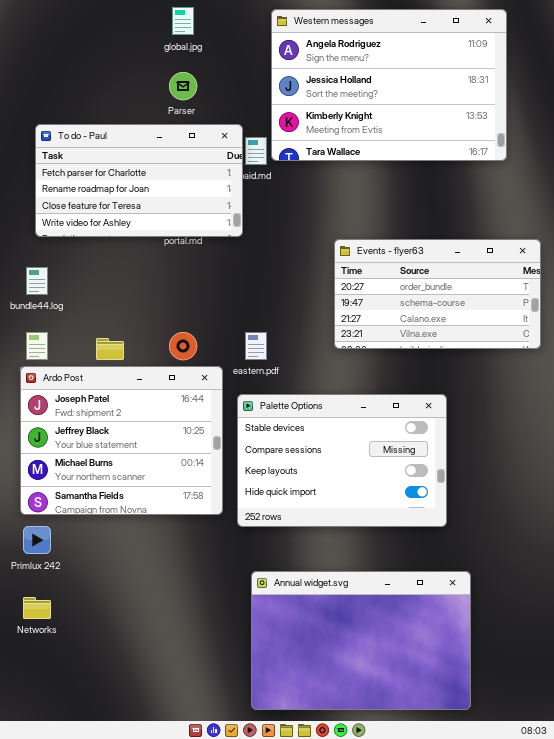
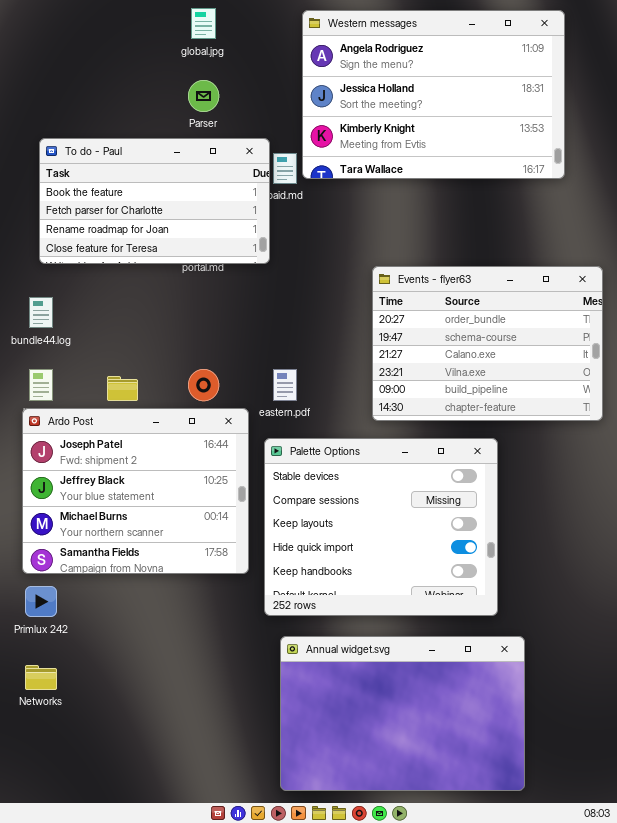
To do - Paul: [35,124,243,237] -> [39,138,270,264], scrolled up 1 row
Events - flyer63: [334,239,541,349] -> [372,266,603,421], resized
Palette Options: [237,394,447,527] -> [264,438,498,616], resized

